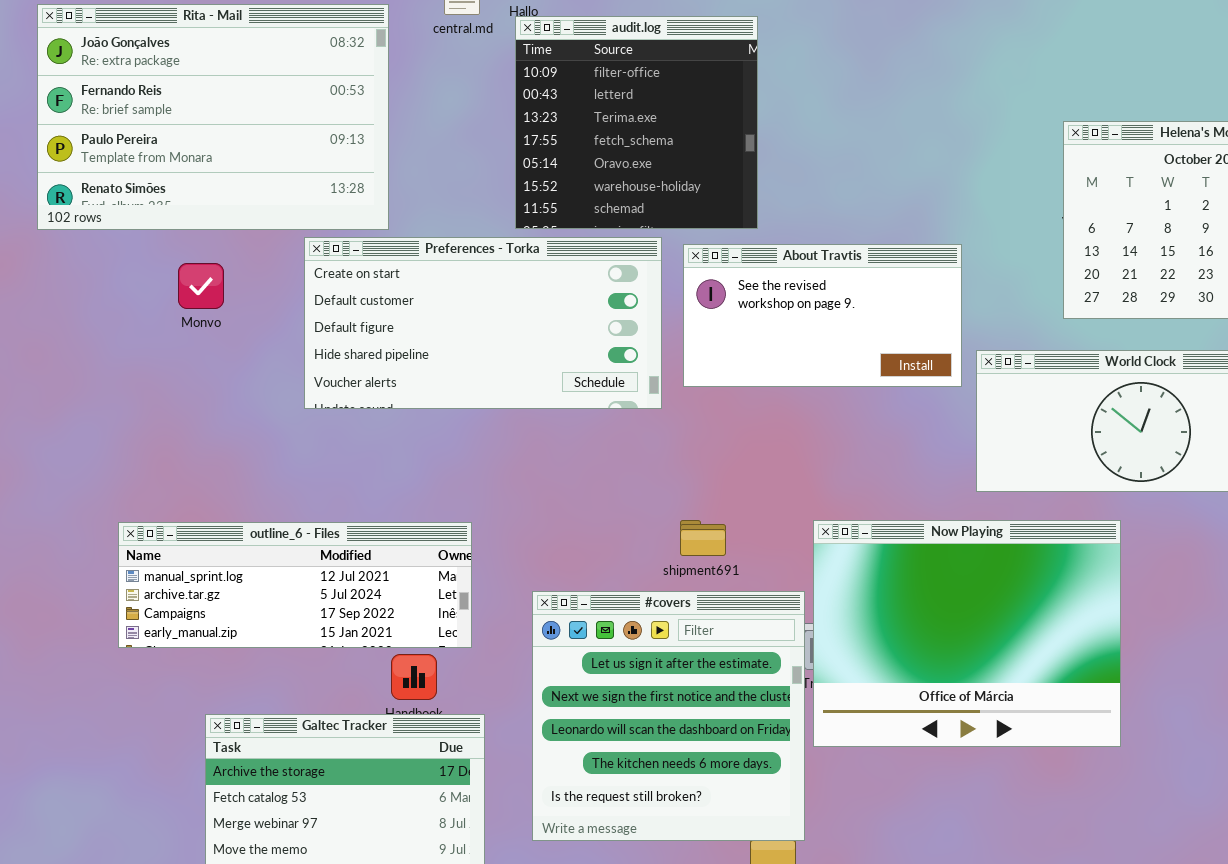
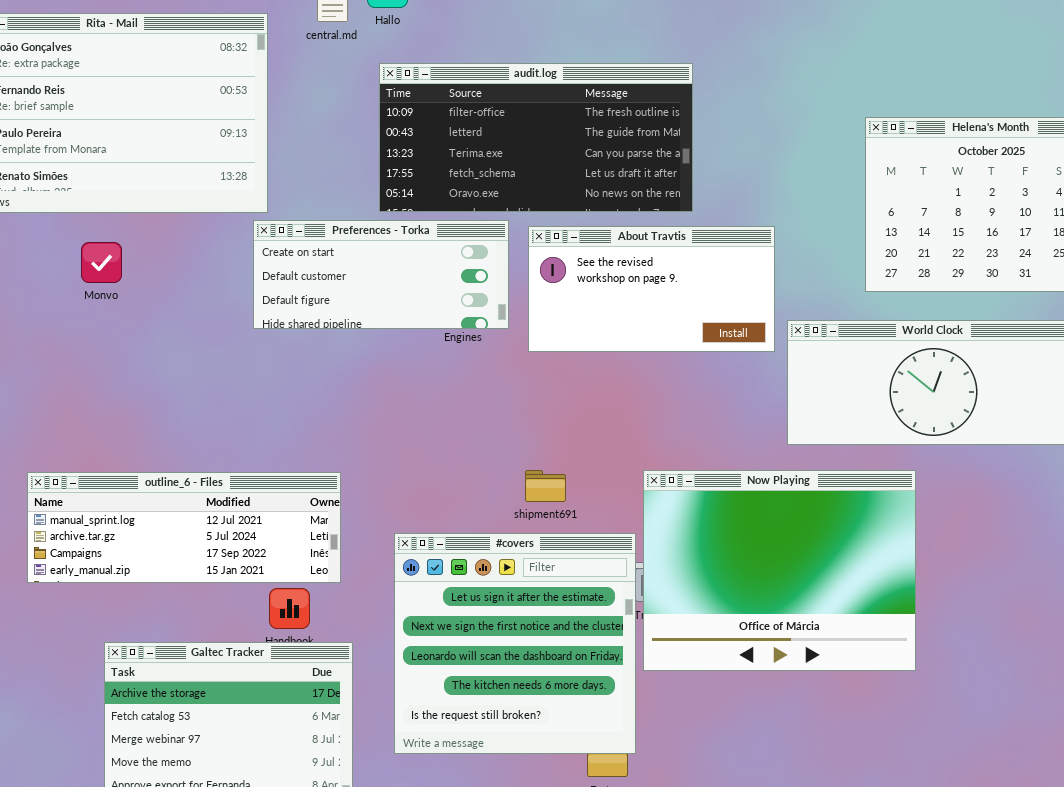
audit.log: [515,16,758,229] -> [379,63,693,212], resized
Preferences - Torka: [304,237,662,409] -> [253,220,509,329], resized

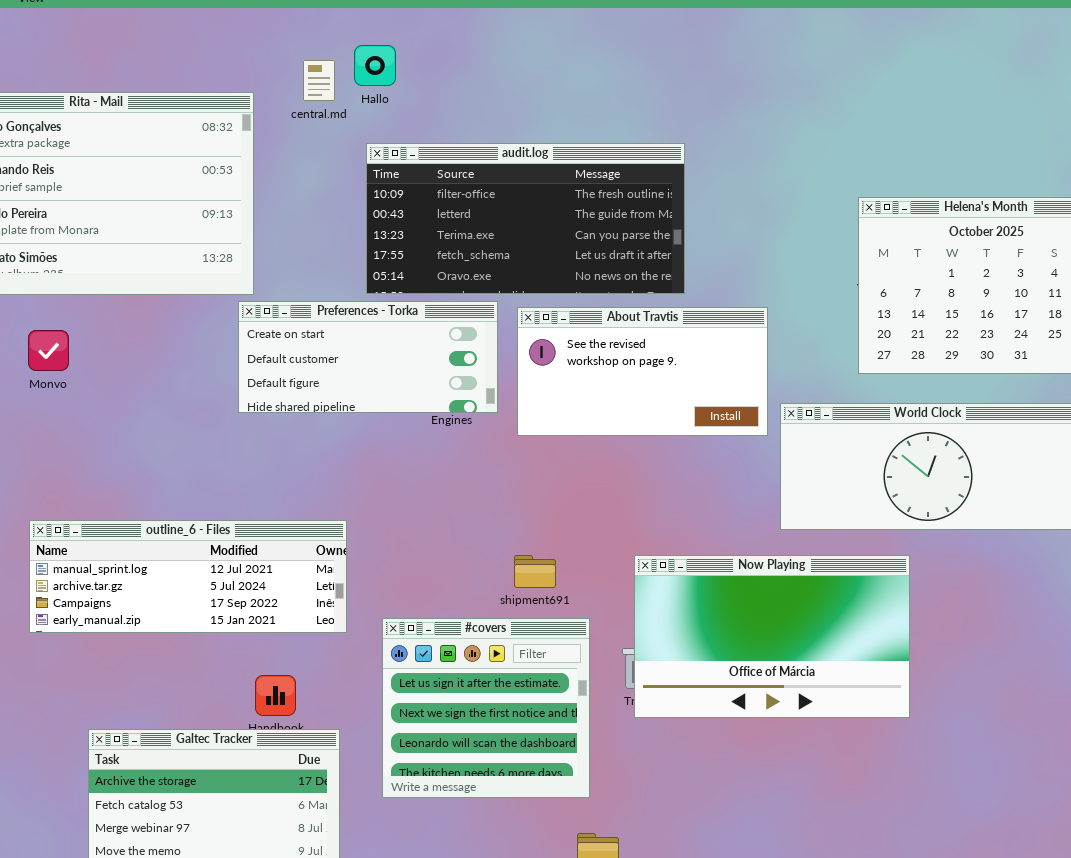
Monvo: [81,242,122,283] -> [28,330,69,371], moved
Now Playing: [643,470,916,671] -> [634,555,910,718], resized
outline_6 - Files: [27,472,341,583] -> [29,520,347,633], moved
#covers: [394,533,636,754] -> [382,618,590,798], resized

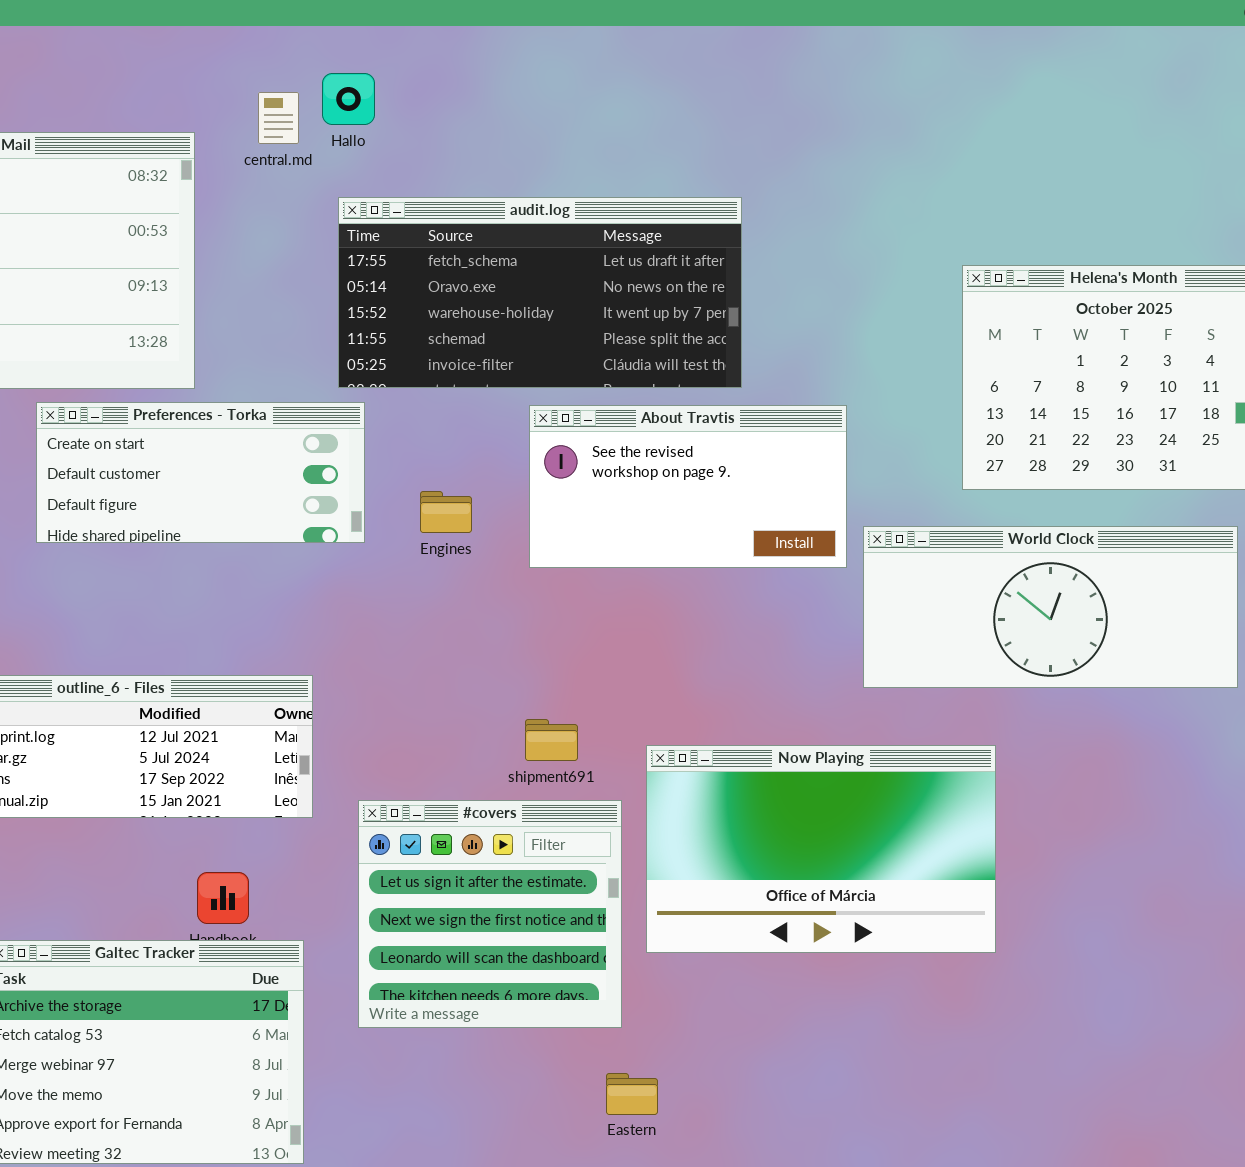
audit.log: [366,143,685,294] -> [338,197,742,388], scrolled down 3 rows
Preferences - Torka: [238,301,498,413] -> [36,402,365,543], moved
Now Playing: [634,555,910,718] -> [646,745,996,953], moved

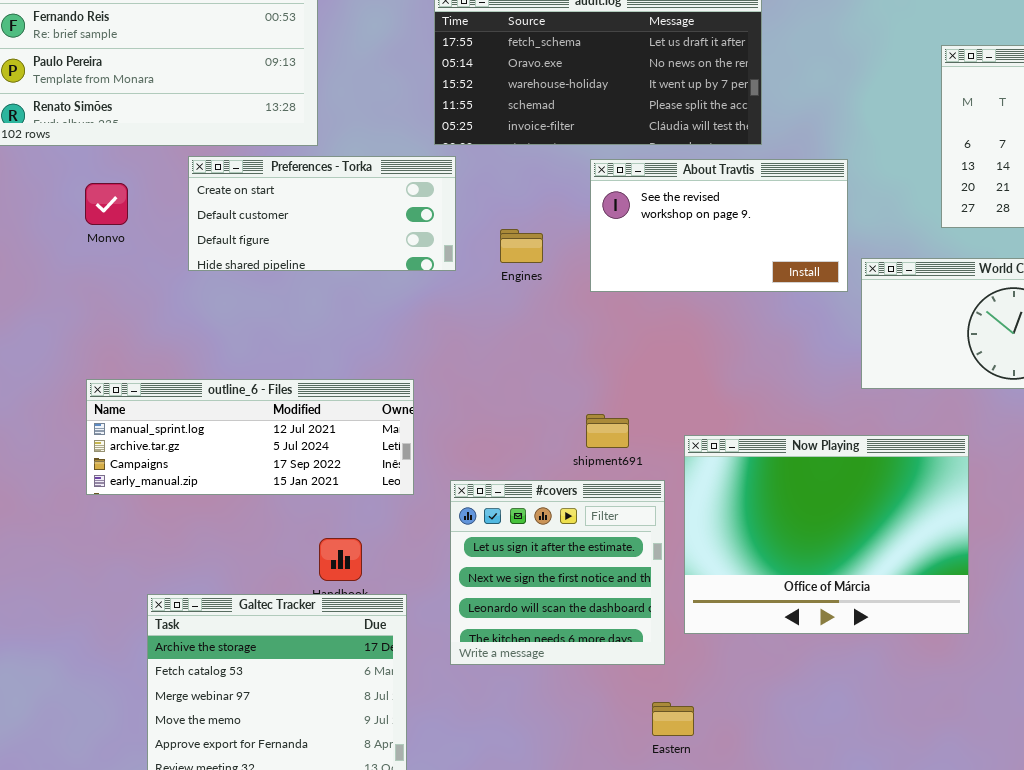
Now Playing: [646,745,996,953] -> [684,435,969,634], resized

